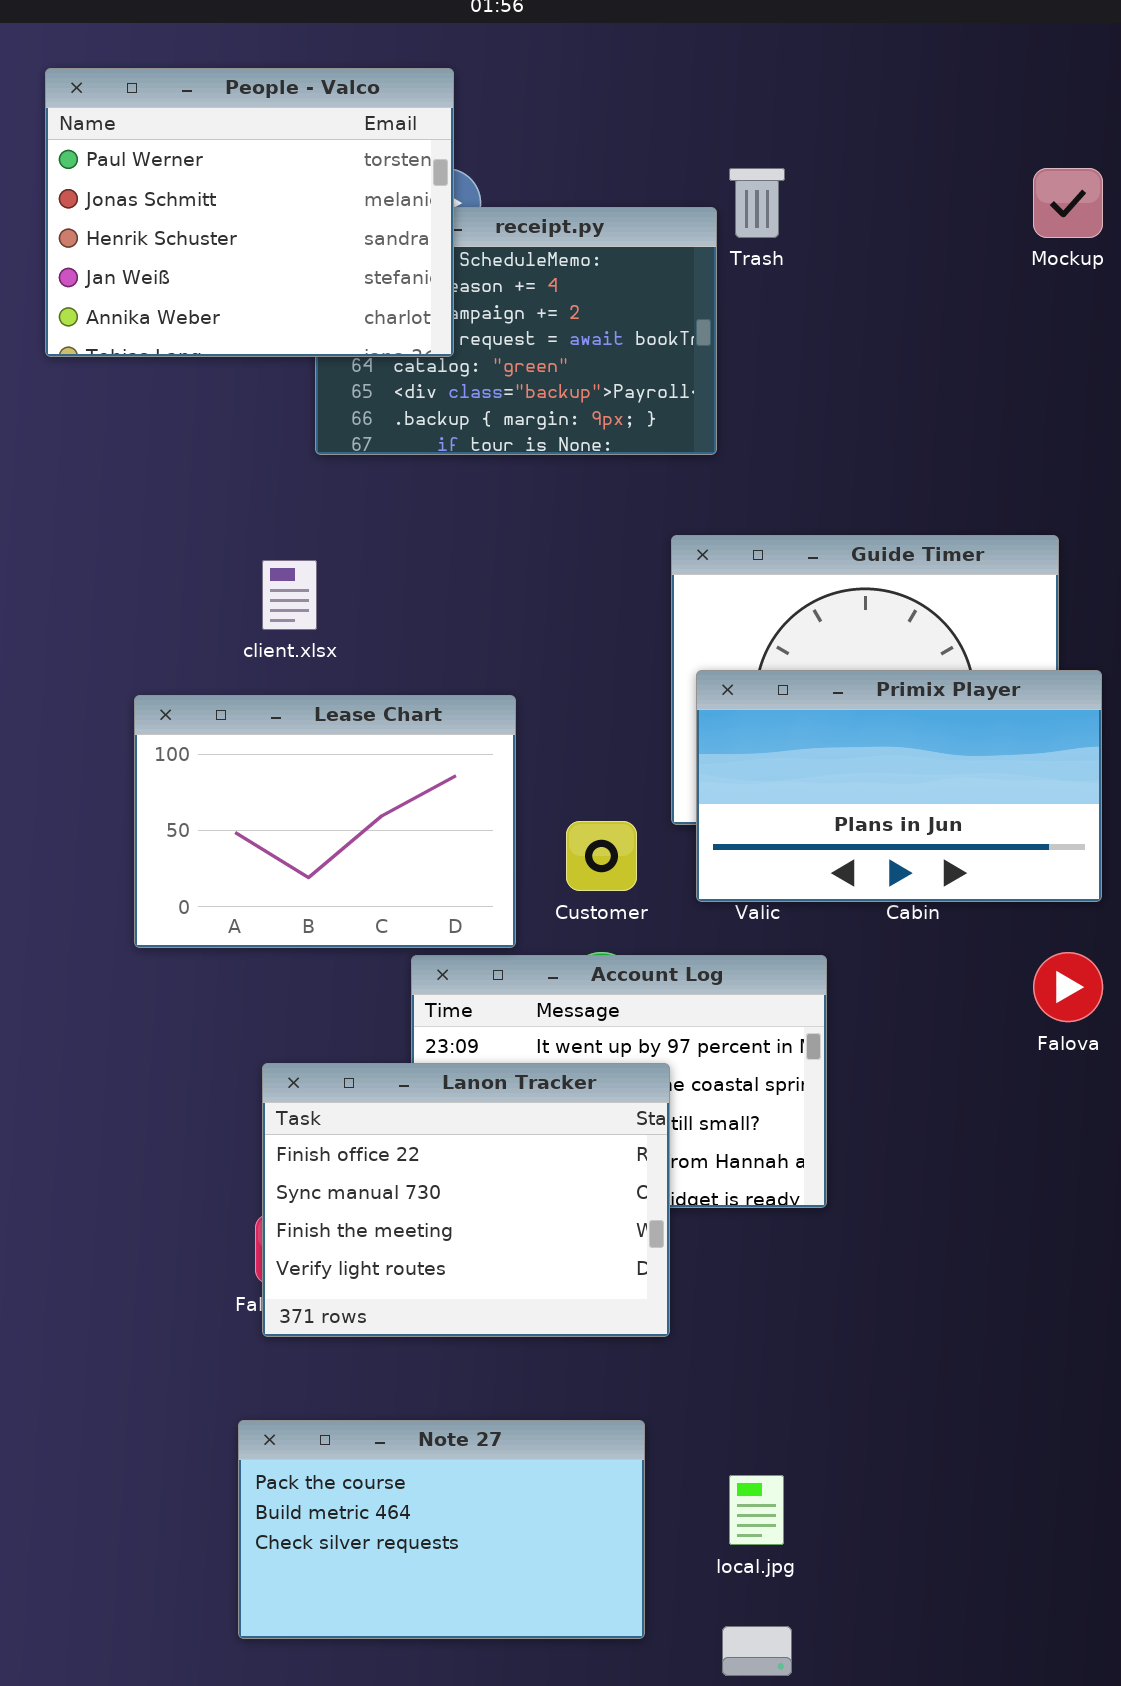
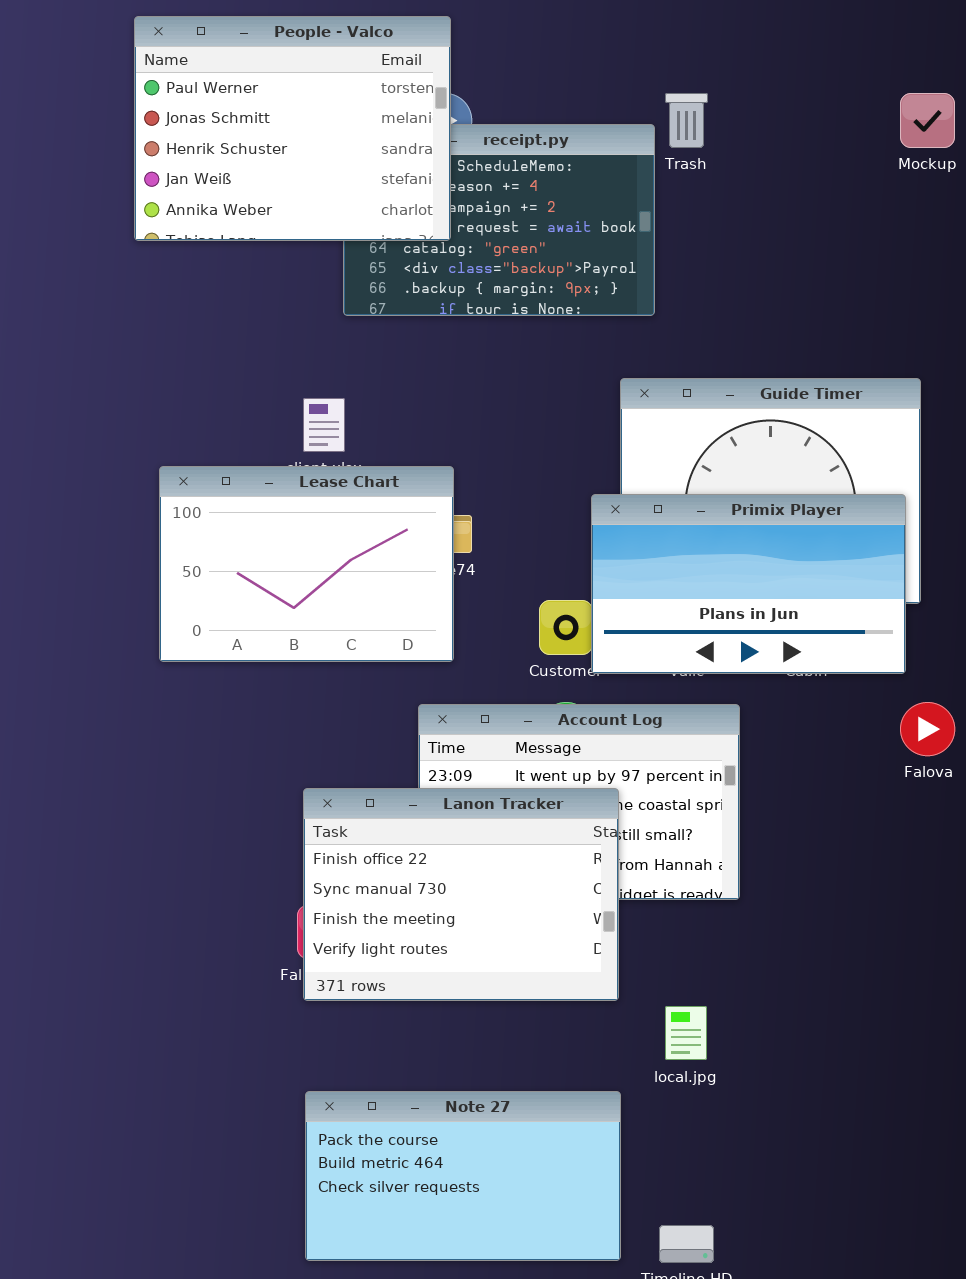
Primix Player: [696,670,1102,902] -> [591,494,906,674], moved
Lease Chart: [134,695,516,948] -> [159,466,454,662], moved
Note 27: [238,1420,645,1639] -> [305,1091,621,1261], moved
local.jpg: [729,1475,784,1545] -> [665,1006,707,1060], moved

